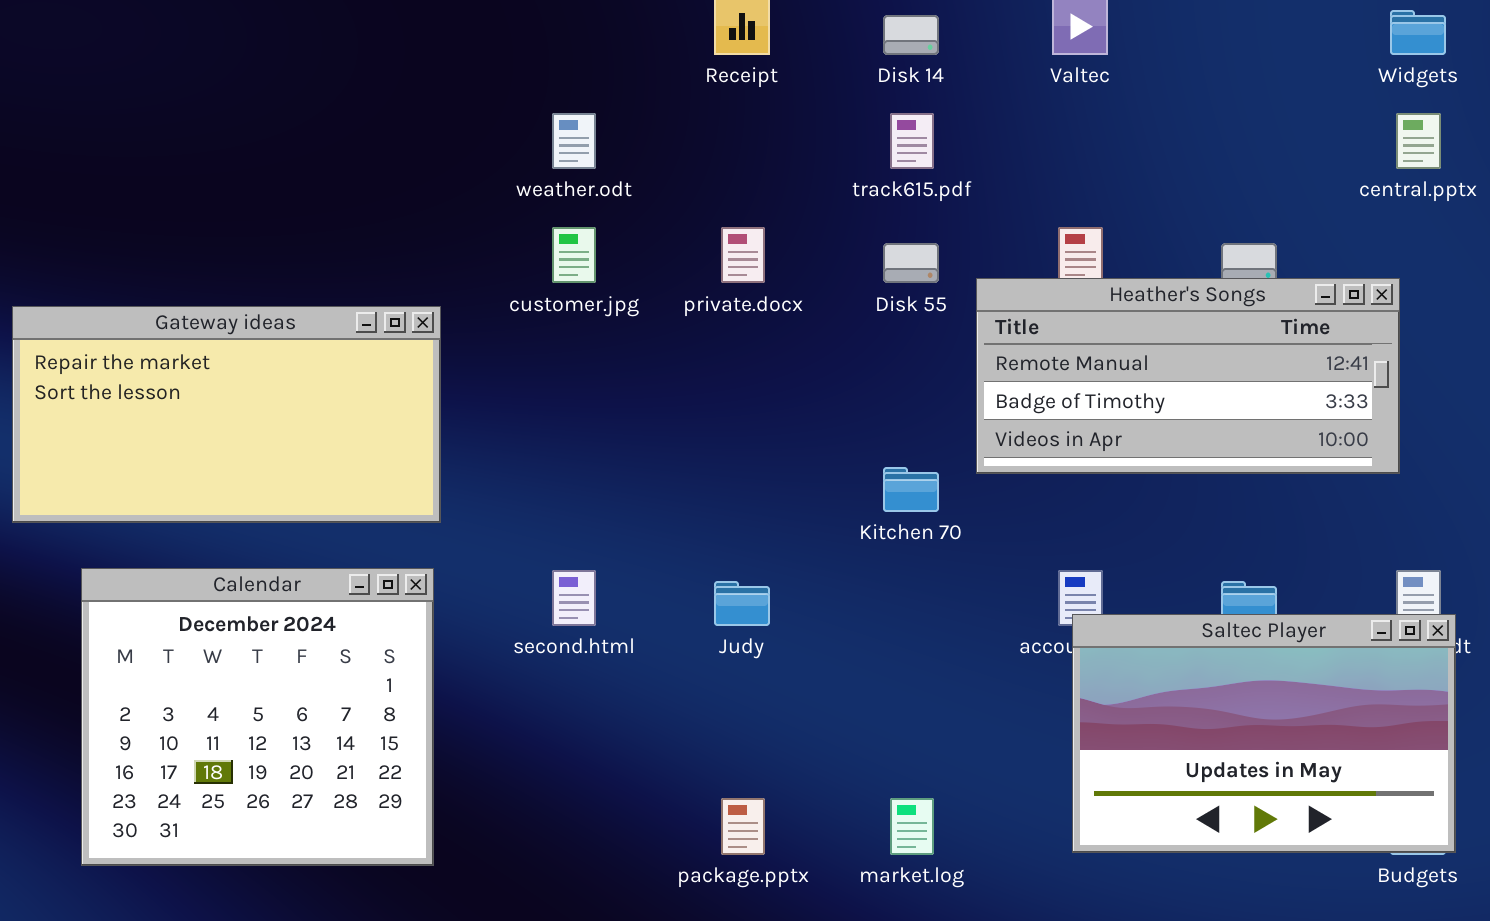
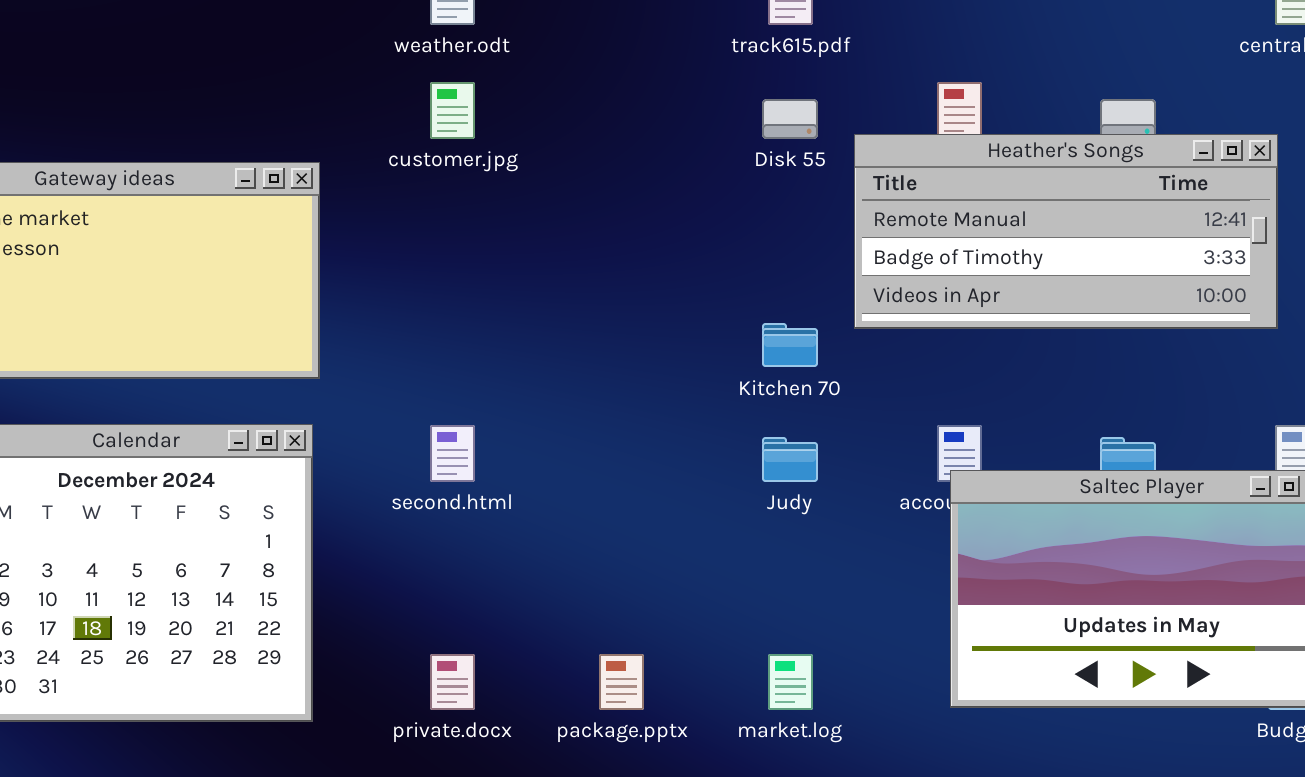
private.docx: [721,227,765,283] -> [430,654,475,710], moved
Judy: [714,581,770,626] -> [762,437,818,482], moved

